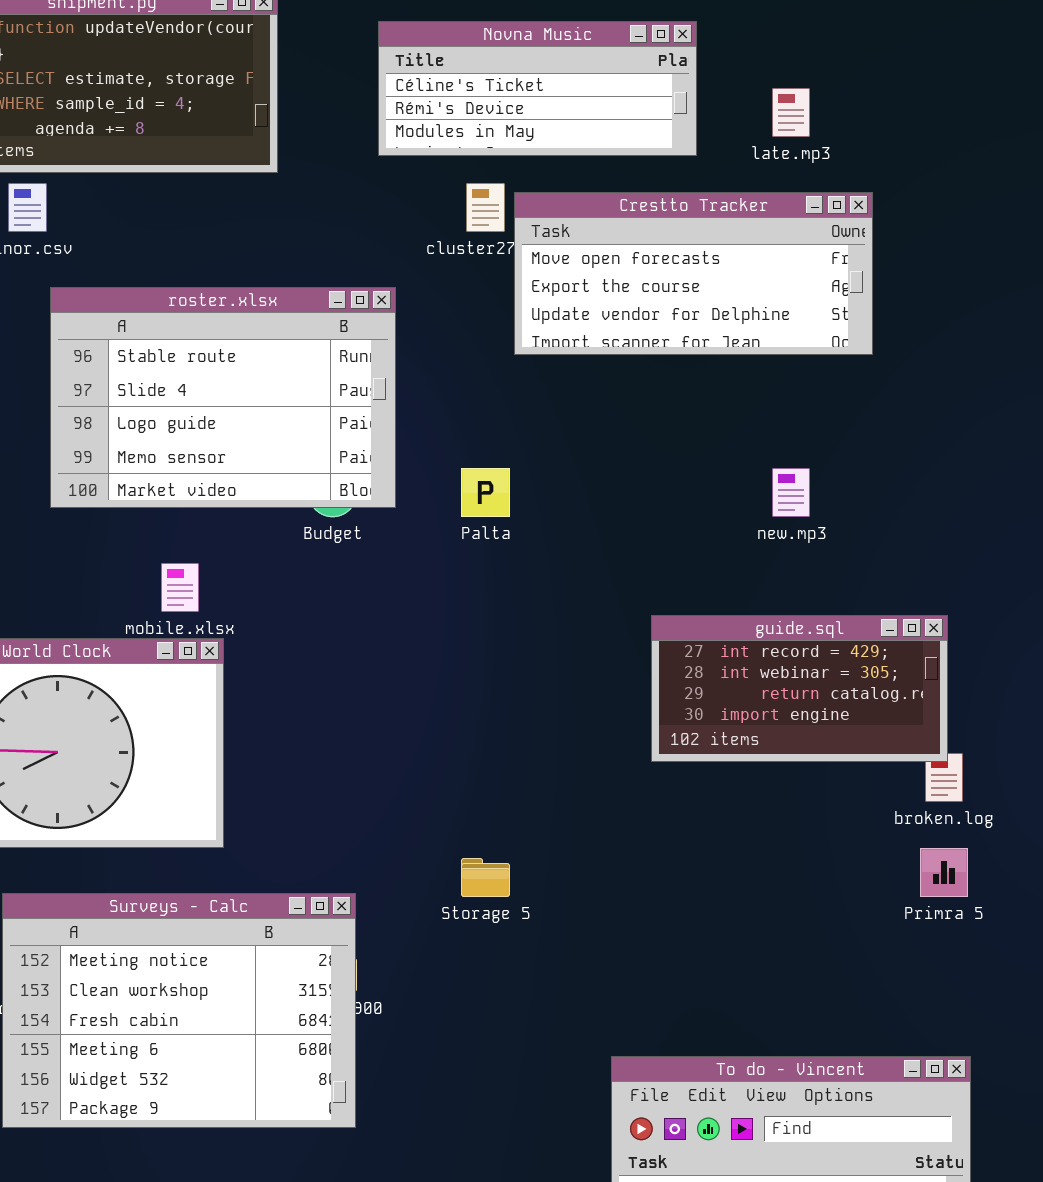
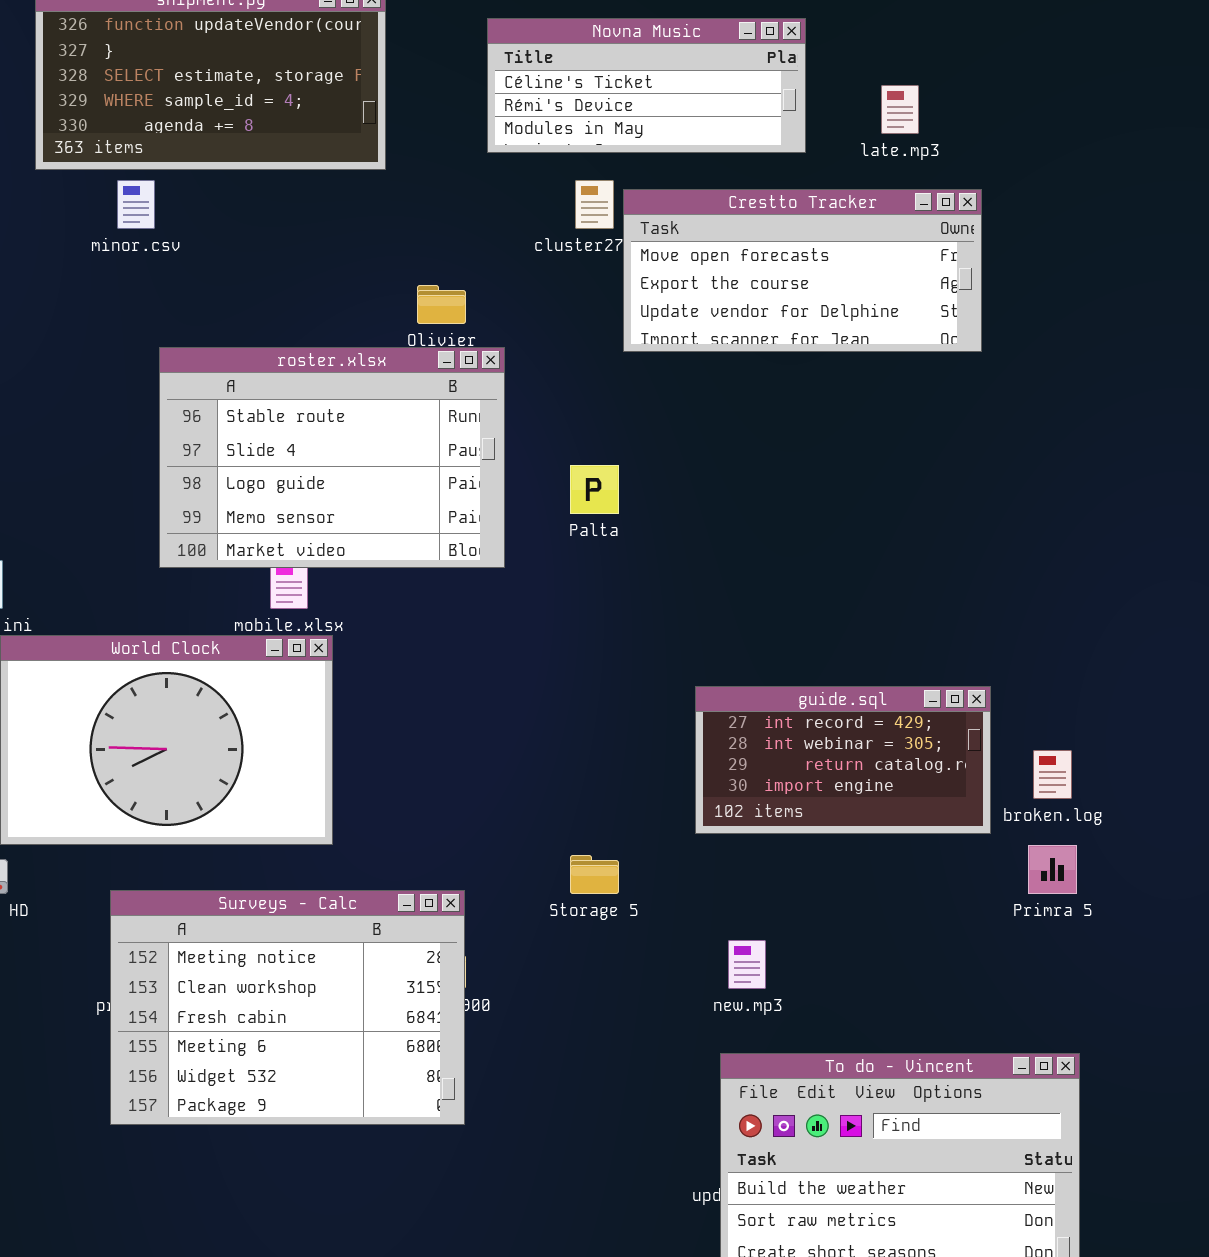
roster.xlsx: [50,287,396,508] -> [159,347,505,568], moved
new.mp3: [772,468,810,517] -> [728,940,766,989], moved
guide.sql: [651,615,948,762] -> [695,686,991,834], moved

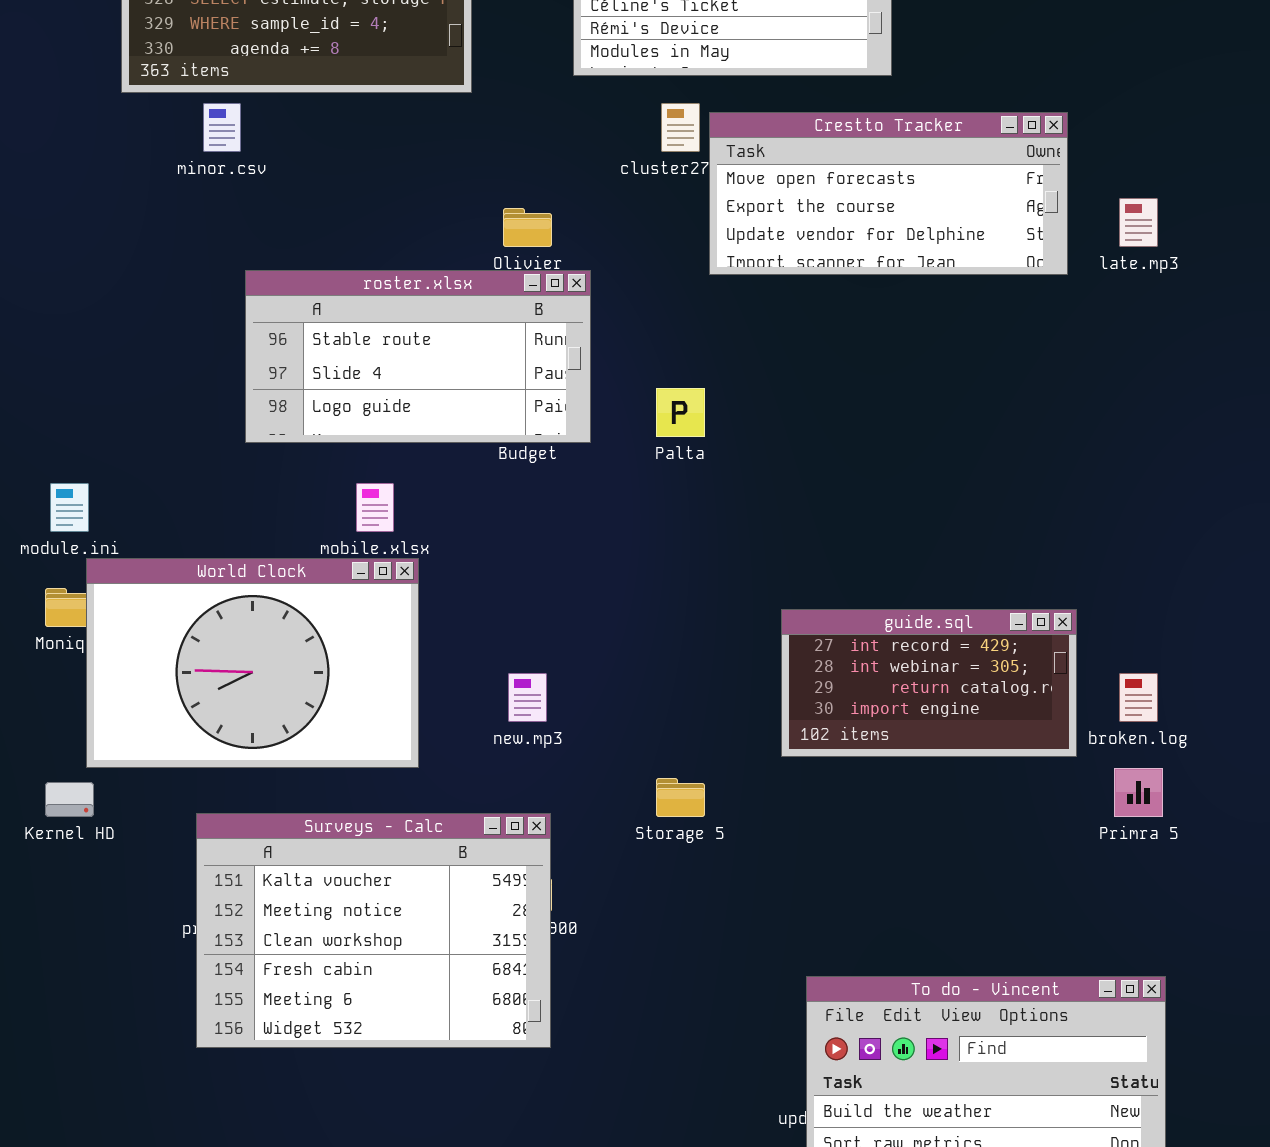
late.mp3: [881,85,919,134] -> [1119,198,1158,247], moved
roster.xlsx: [159,347,505,568] -> [245,270,591,443], resized
Surveys - Calc: [110,890,465,1125] -> [196,813,551,1048], scrolled up 1 row
new.mp3: [728,940,766,989] -> [508,673,547,722], moved

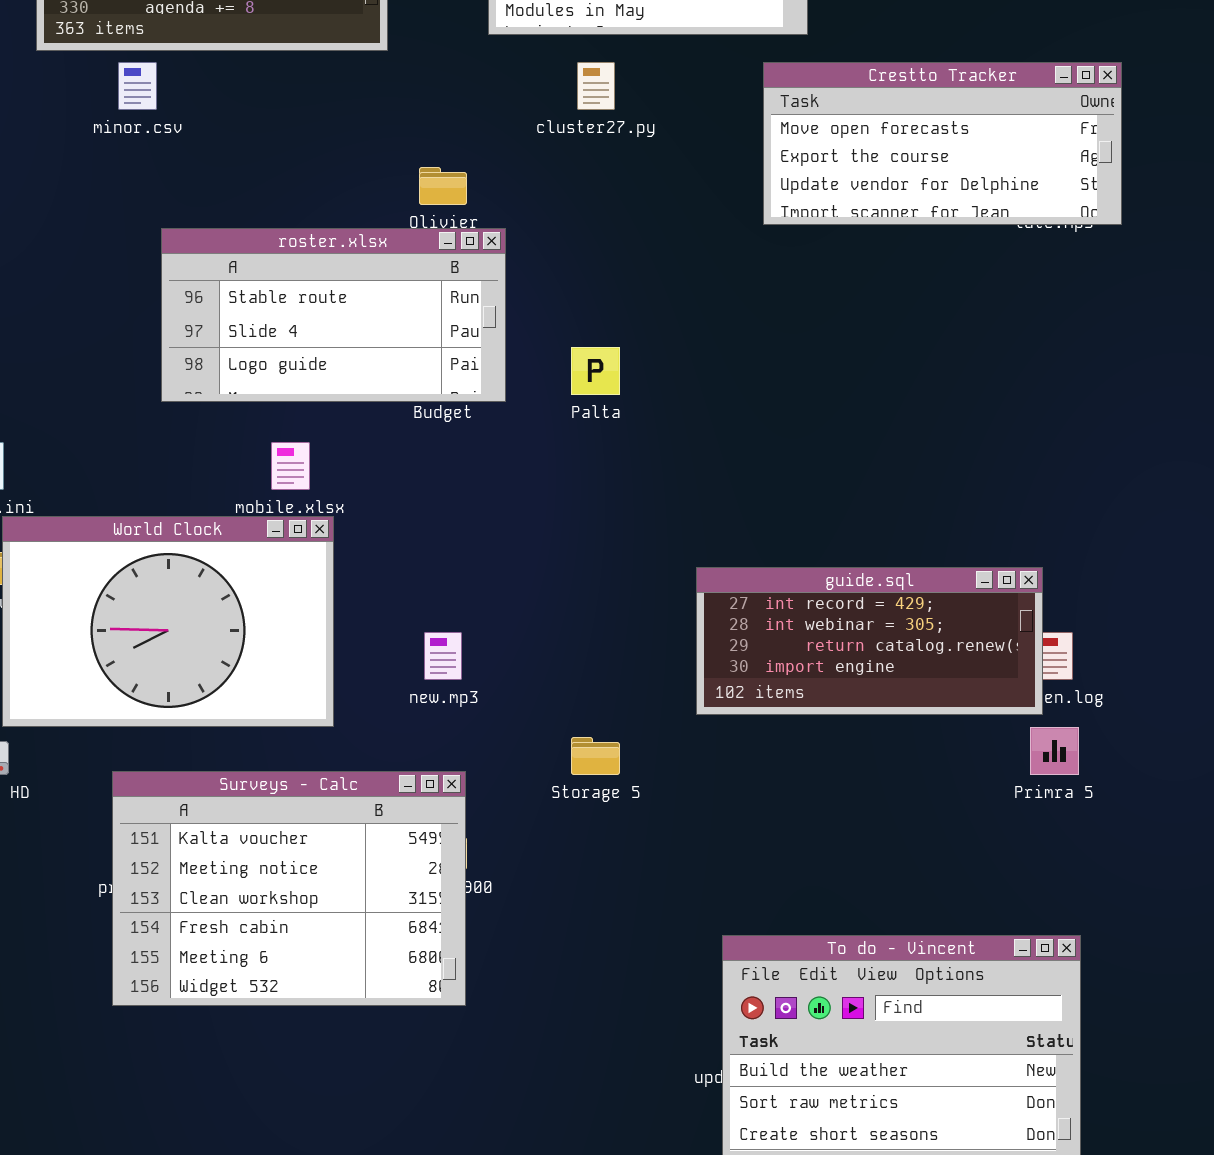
Crestto Tracker: [709,112,1068,275] -> [763,62,1122,225], moved
guide.sql: [781,609,1077,757] -> [696,567,1043,715], resized

